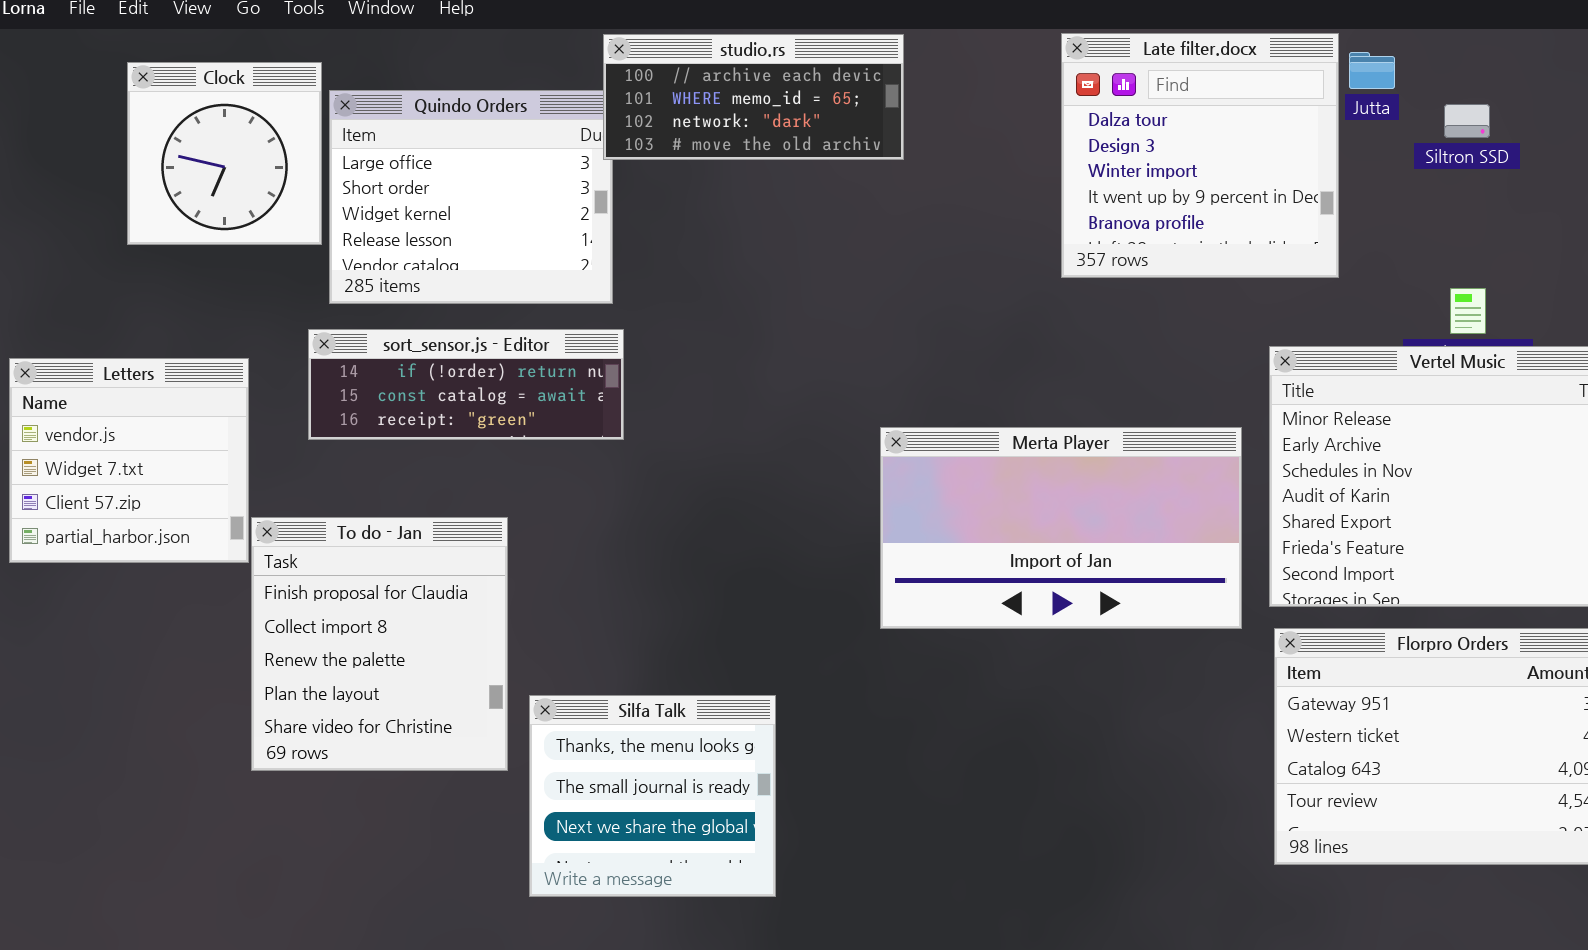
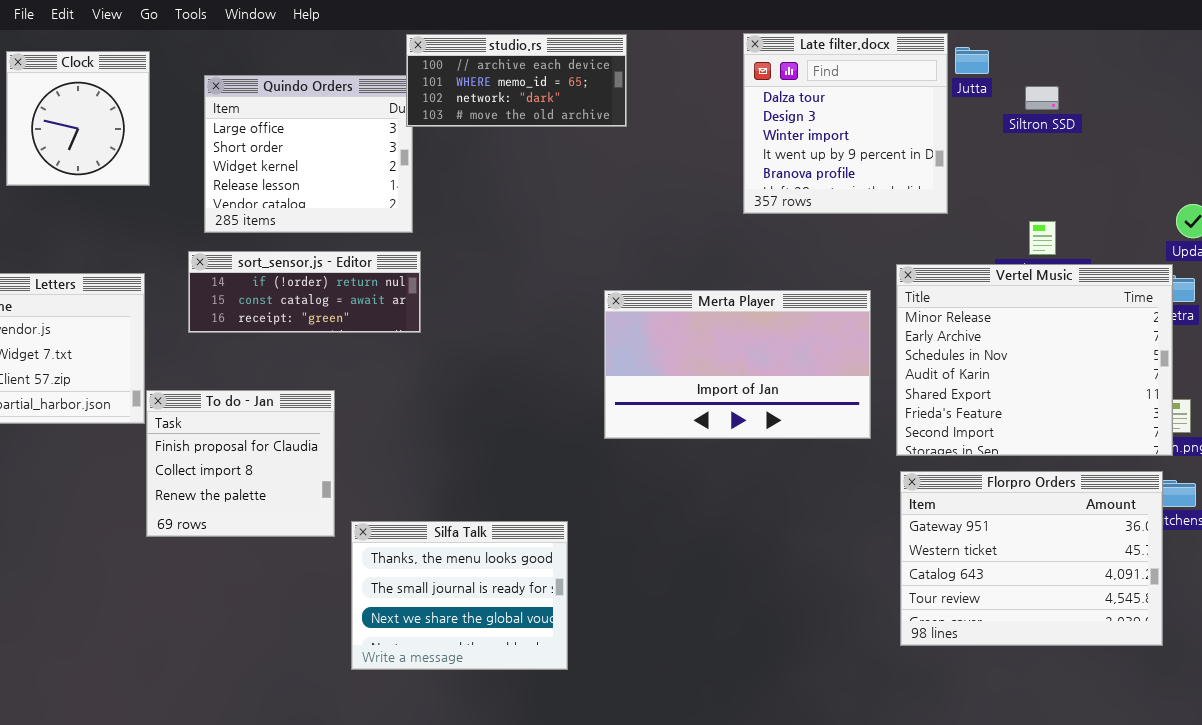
Clock: [127,62,322,245] -> [6,51,150,186], moved
Merta Player: [880,427,1242,629] -> [604,290,871,439], moved
To do - Jan: [251,517,508,771] -> [146,390,335,537], resized
Silfa Talk: [529,695,776,897] -> [351,521,568,670], resized

